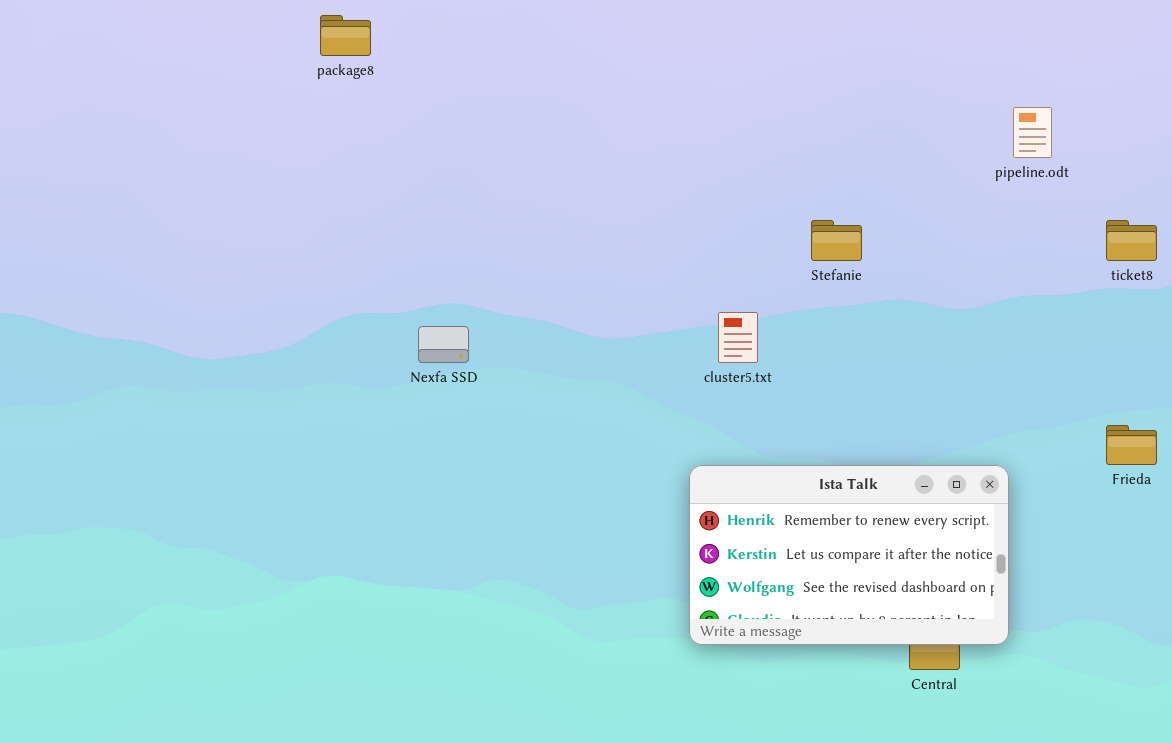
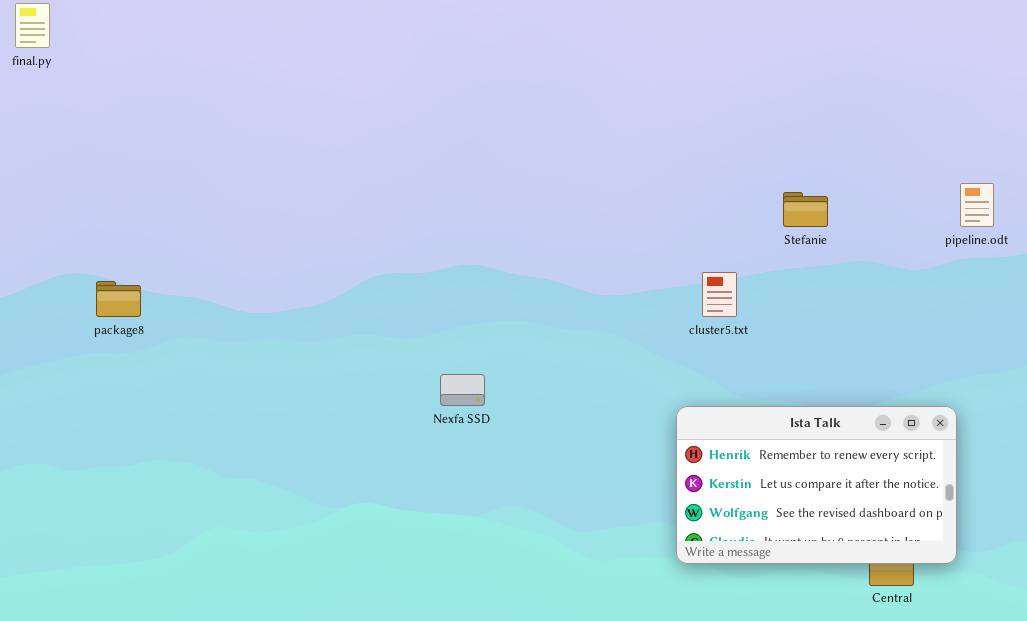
package8: [320,15,371,56] -> [96,281,141,317], moved
pipeline.odt: [1013,107,1052,158] -> [960,183,994,227], moved
Nexfa SSD: [418,326,469,363] -> [440,374,485,406], moved

